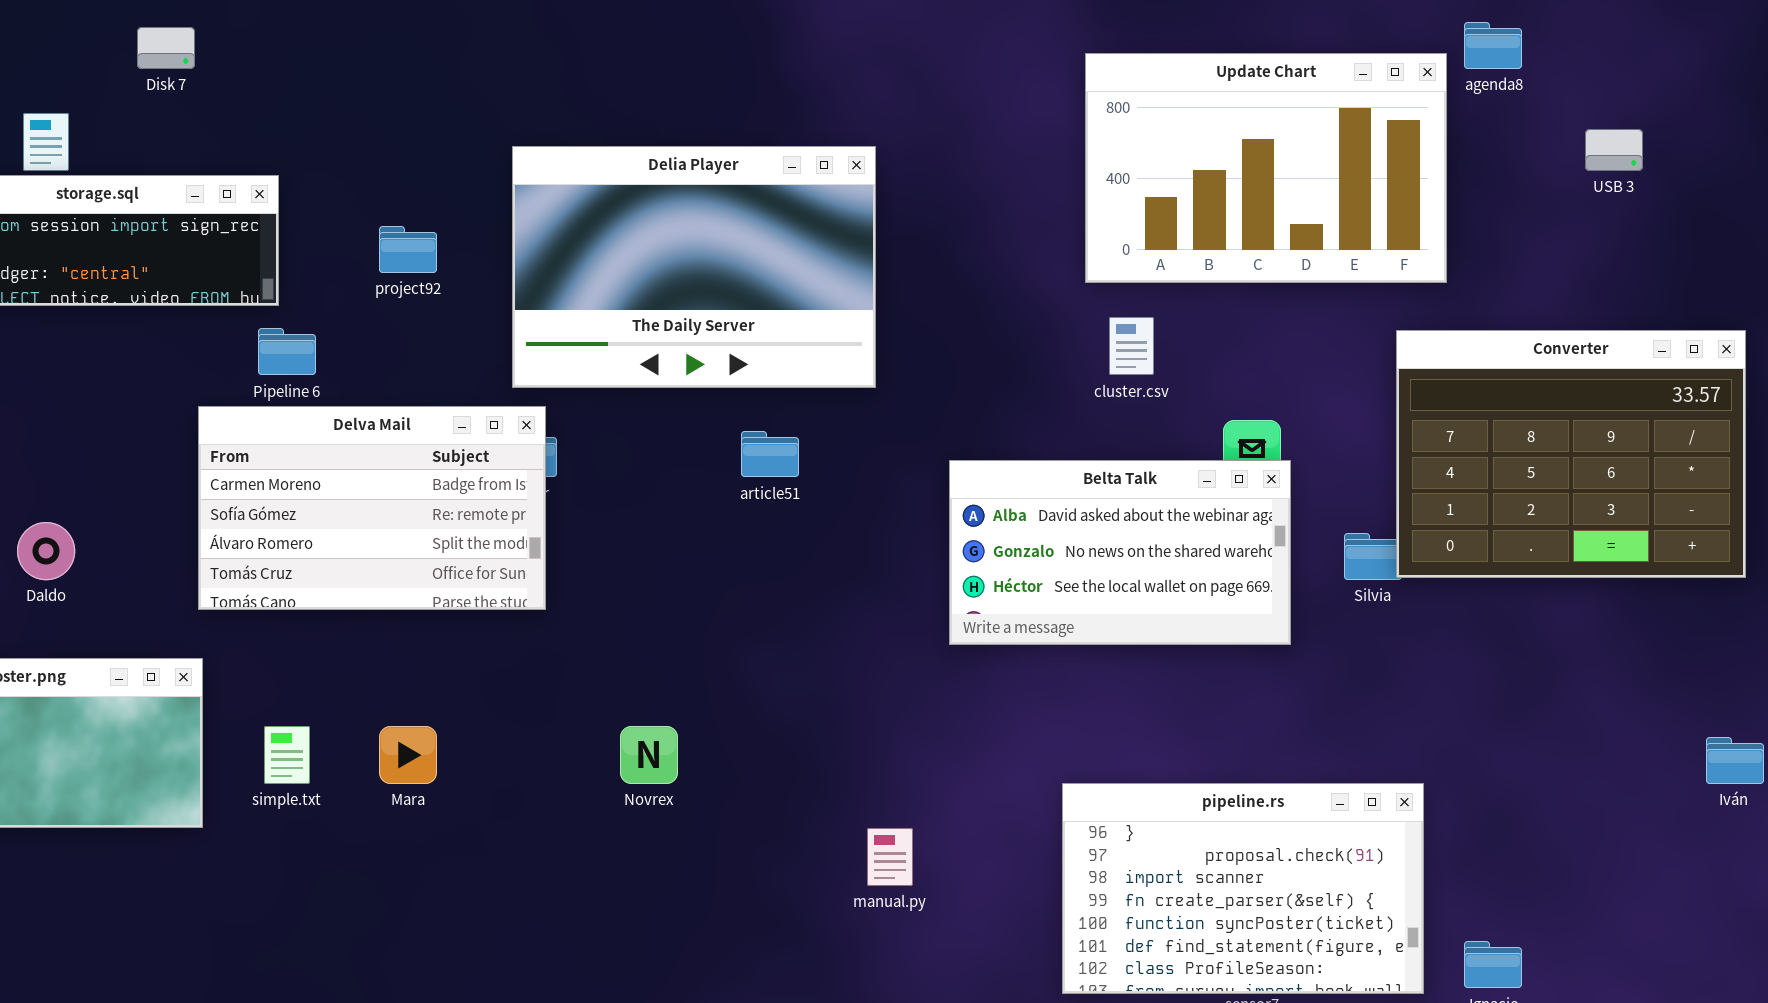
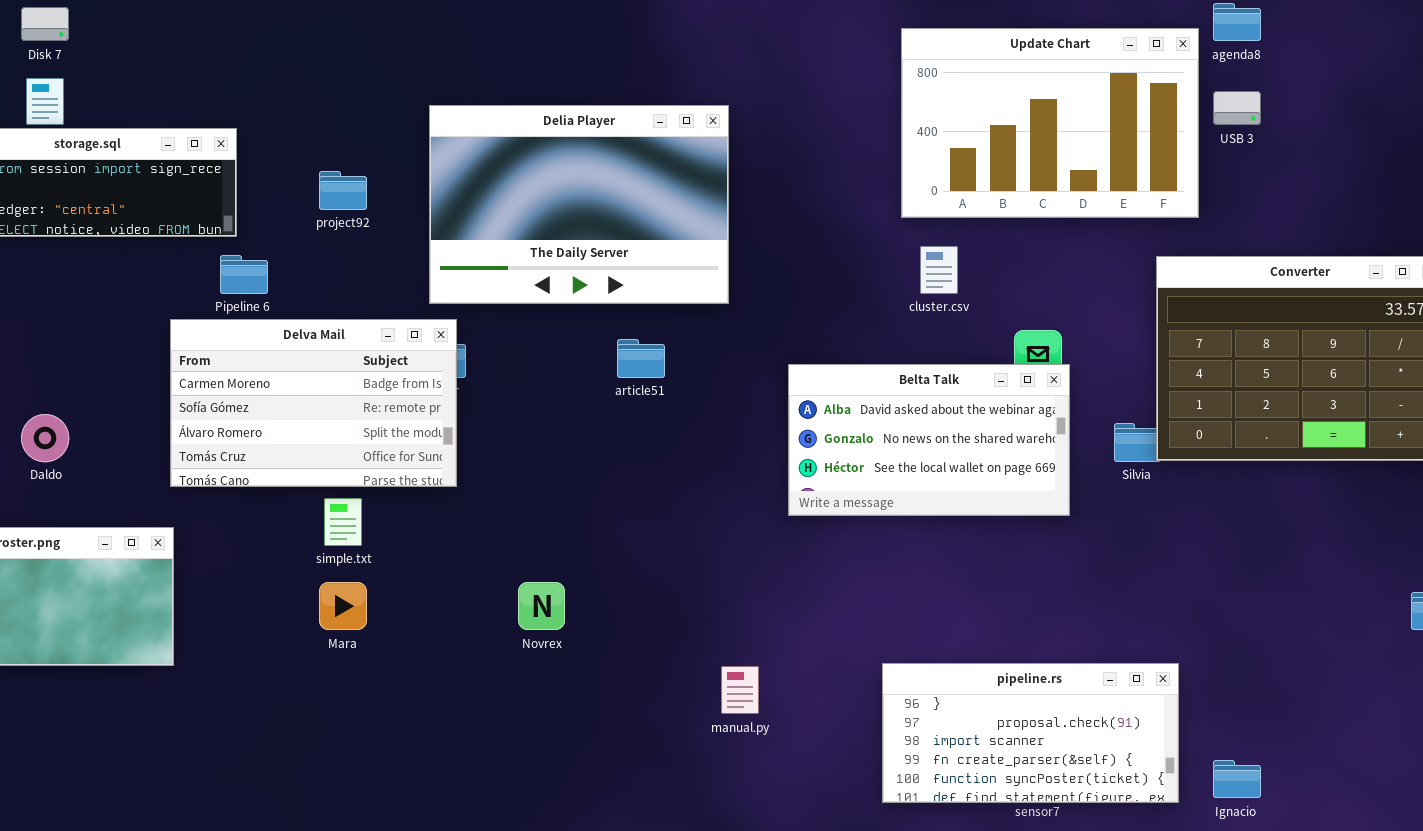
Disk 7: [137,27,195,69] -> [21,7,69,41], moved
USB 3: [1585,129,1643,171] -> [1213,91,1261,125], moved
simple.txt: [264,726,310,784] -> [324,498,362,546], moved
pipeline.rs: [1062,783,1424,994] -> [882,663,1179,803], resized

